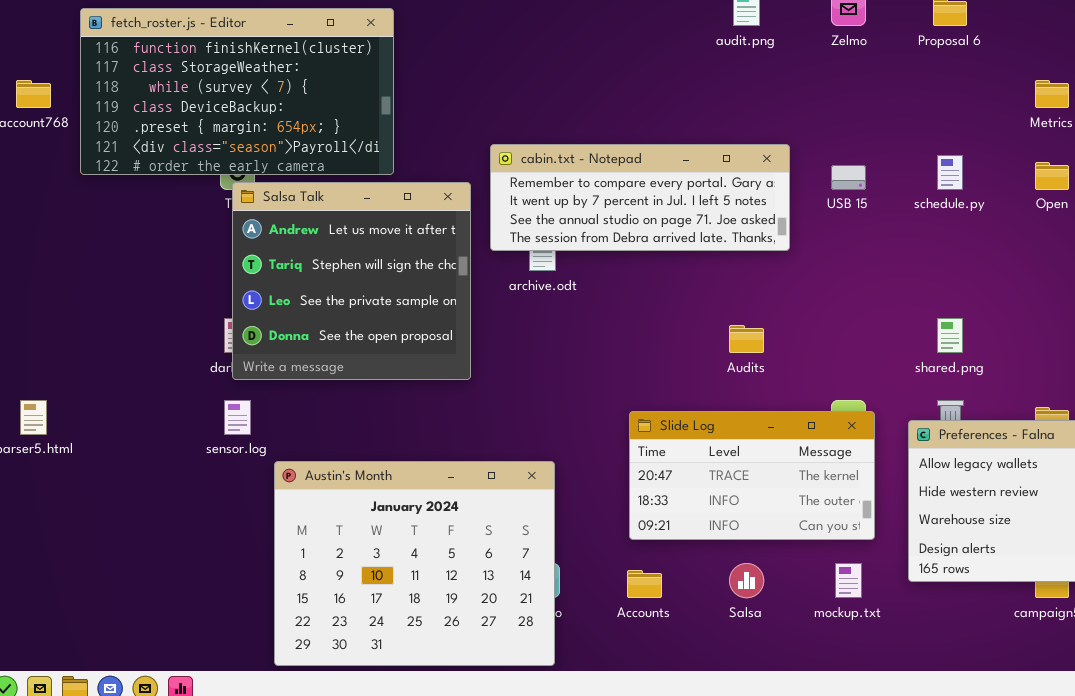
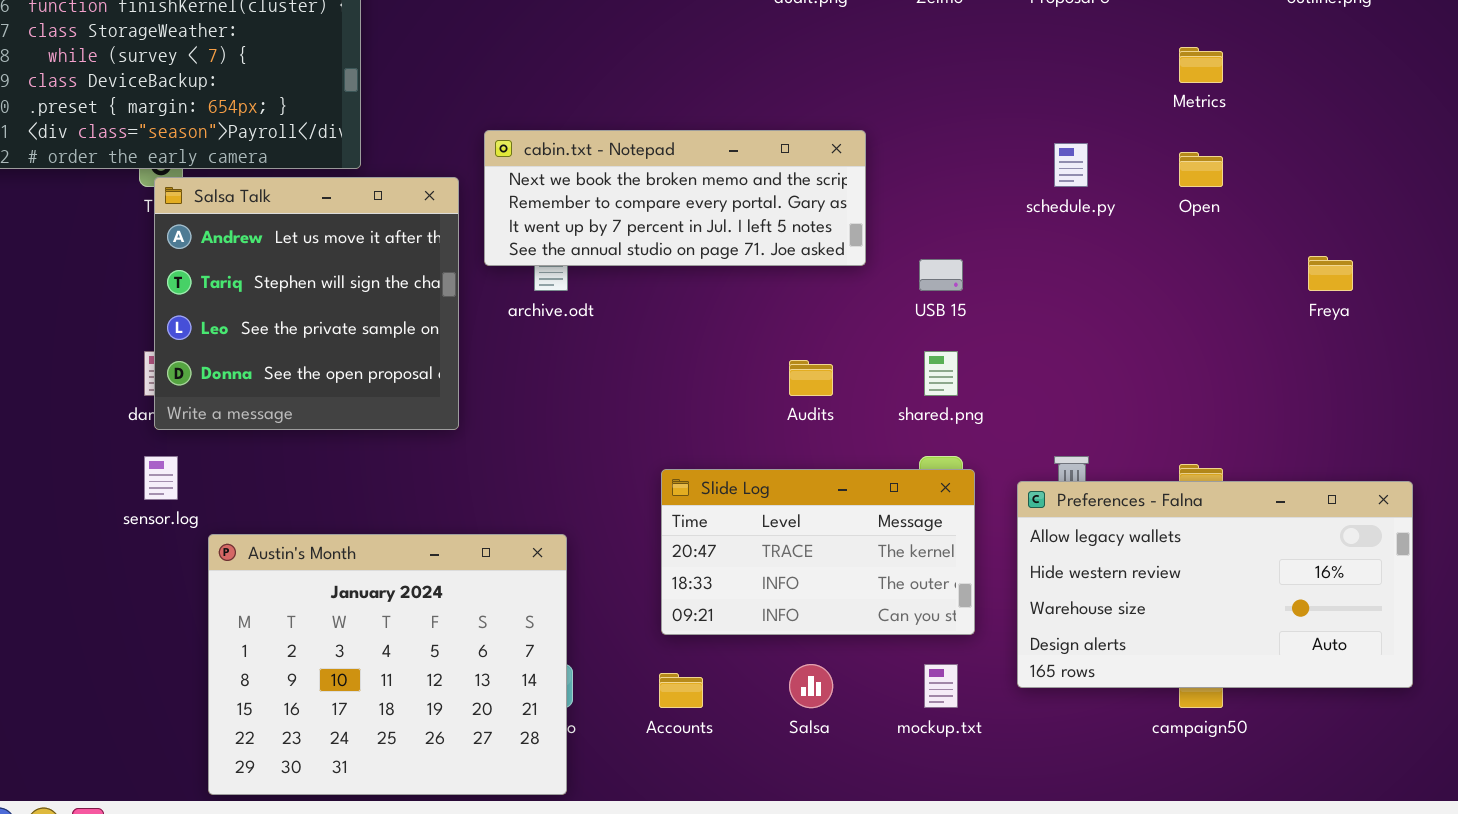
cabin.txt - Notepad: [490,144,790,251] -> [484,130,866,266], scrolled up 1 row
USB 15: [831,165,866,190] -> [919,259,963,291], moved
shared.png: [937,318,963,353] -> [924,351,958,396], moved

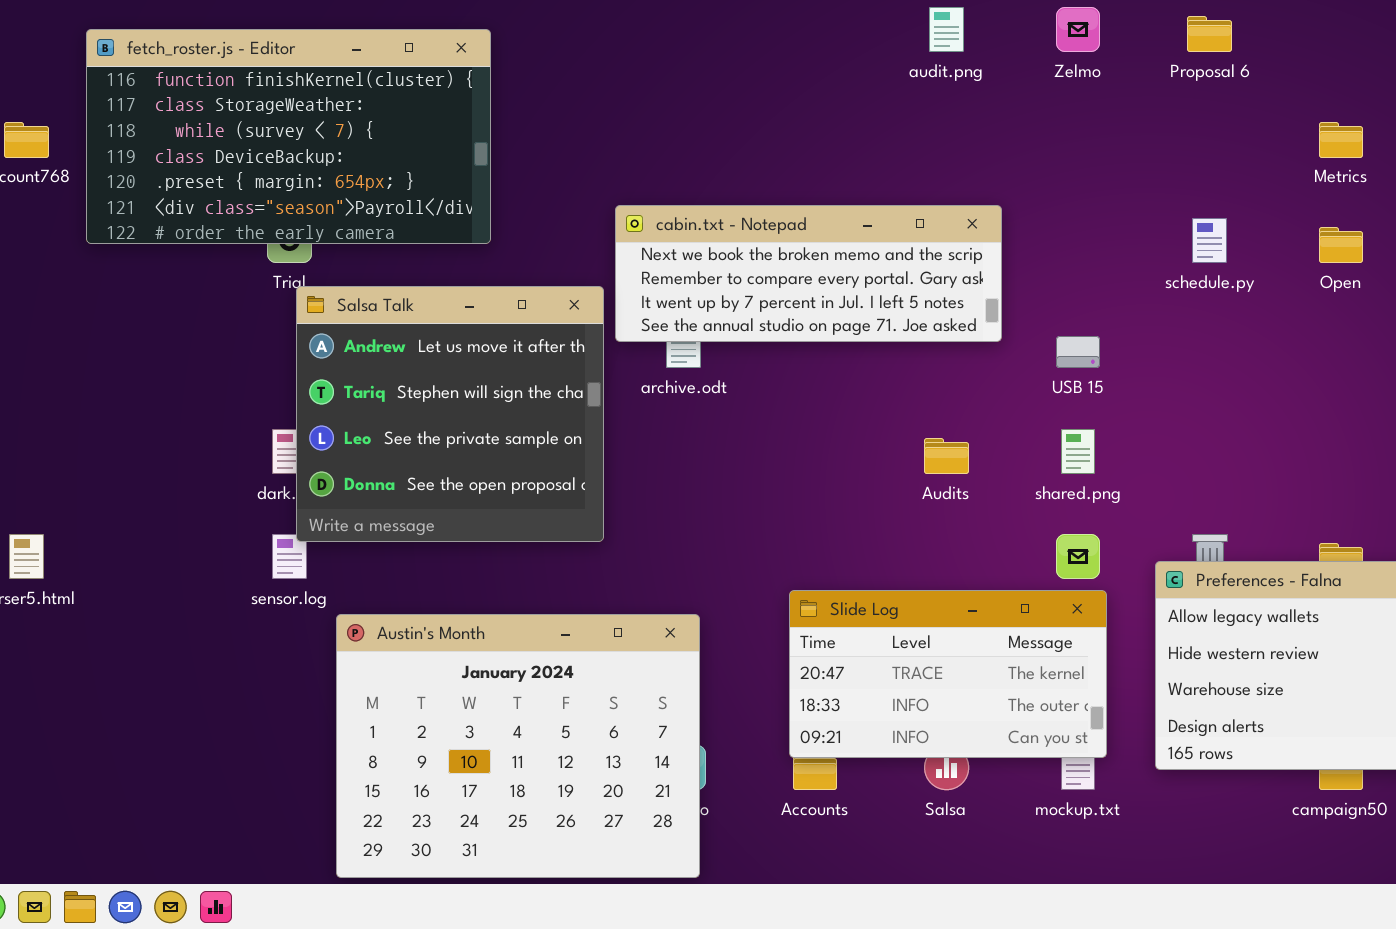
Salsa Talk: [154,177,459,430] -> [296,286,604,542], moved
Slide Log: [661,469,975,635] -> [789,590,1107,758], moved

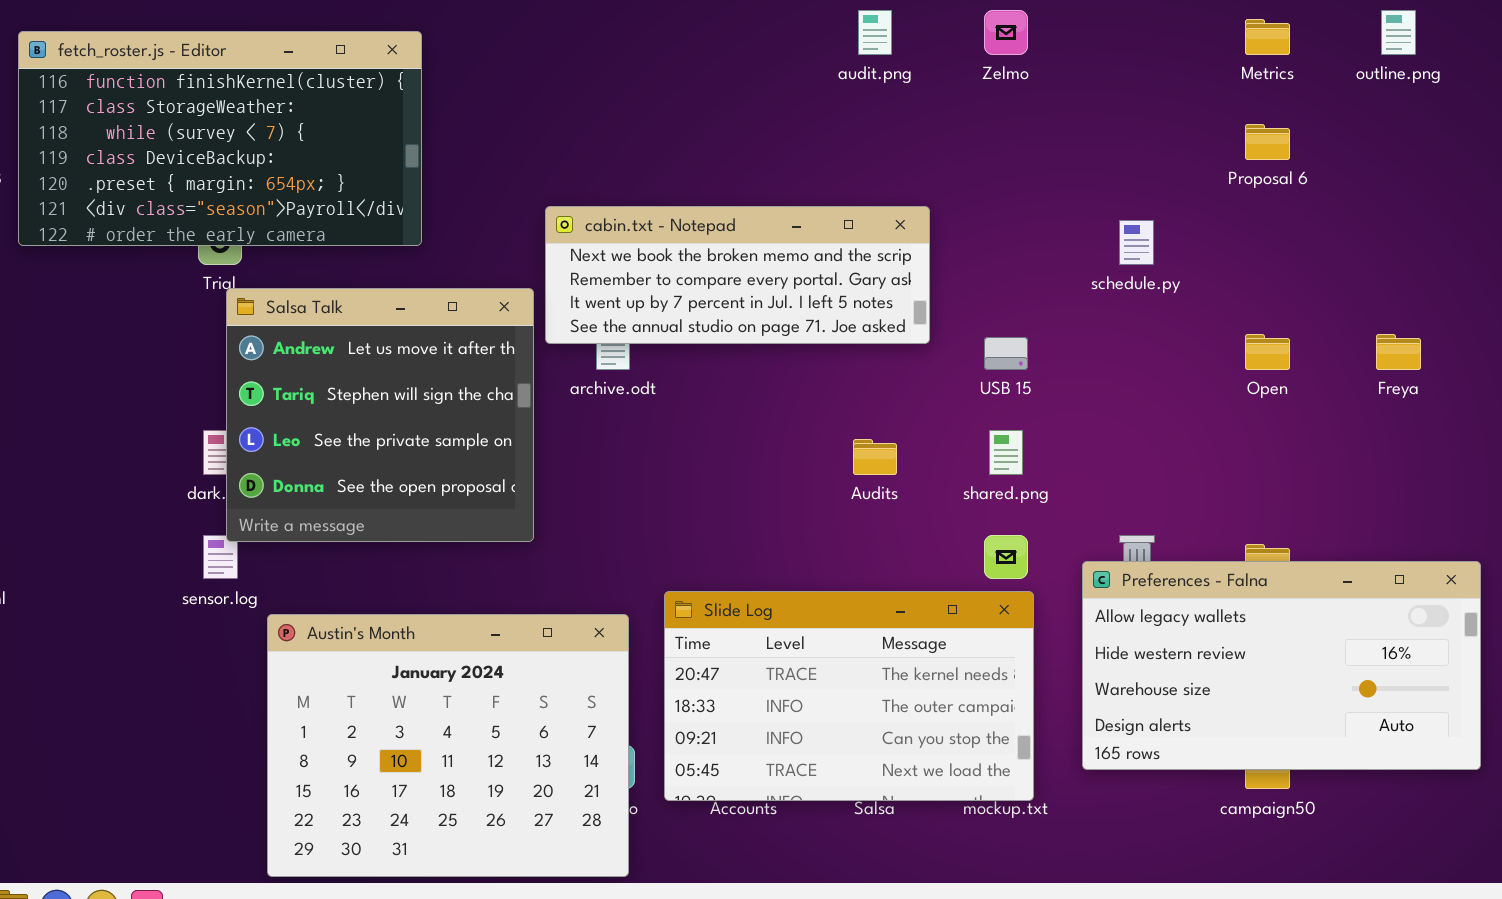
Proposal 6: [1187,16,1232,52] -> [1245,124,1290,160], moved
Metrics: [1319,122,1363,158] -> [1245,19,1290,55], moved
Open: [1319,227,1363,263] -> [1245,334,1290,370], moved
Slide Log: [789,590,1107,758] -> [664,591,1034,801], resized

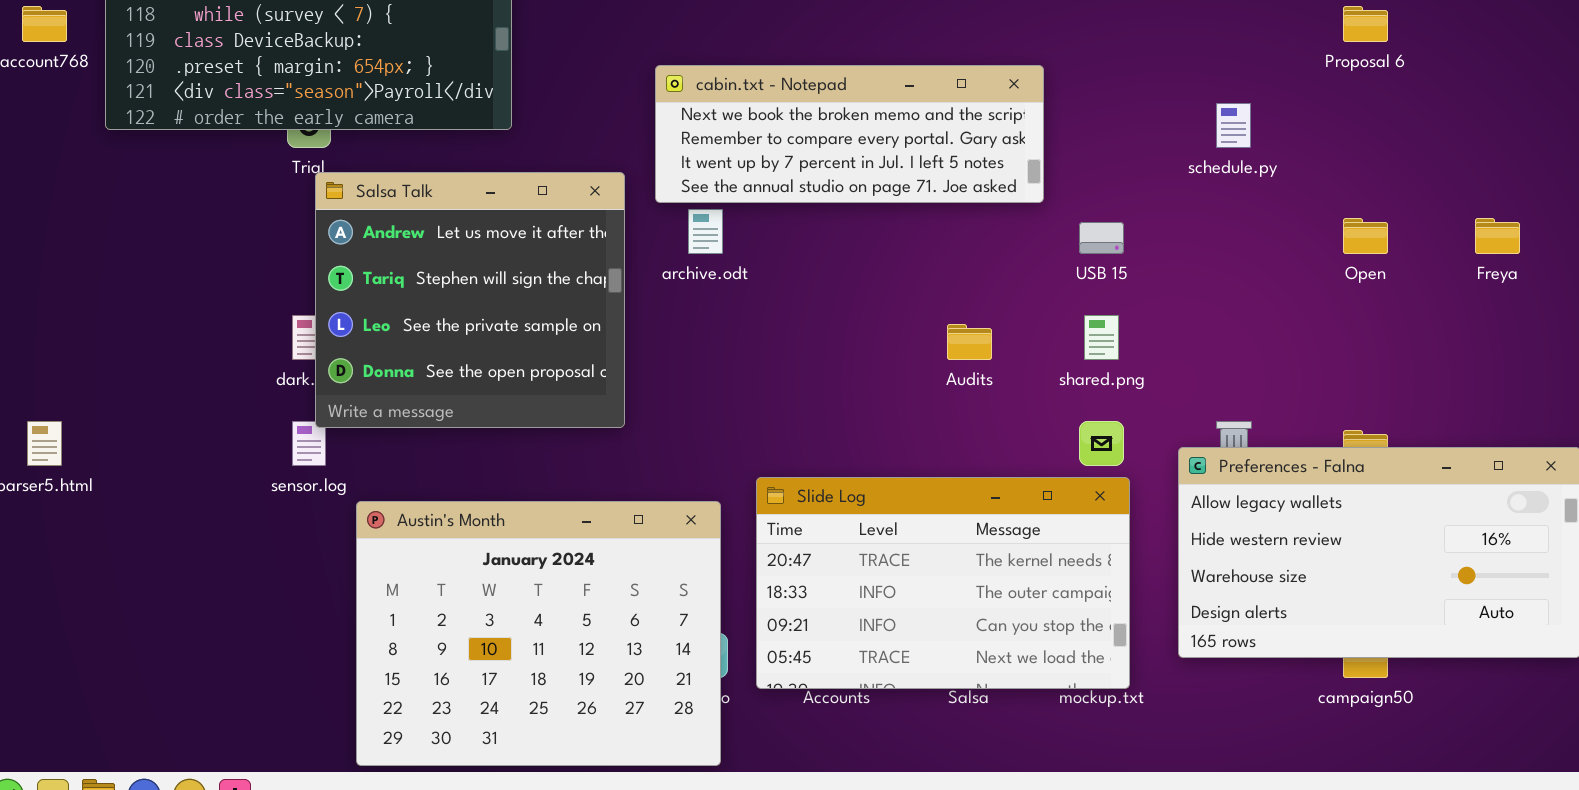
cabin.txt - Notepad: [545,206,930,344] -> [655,65,1044,203], moved

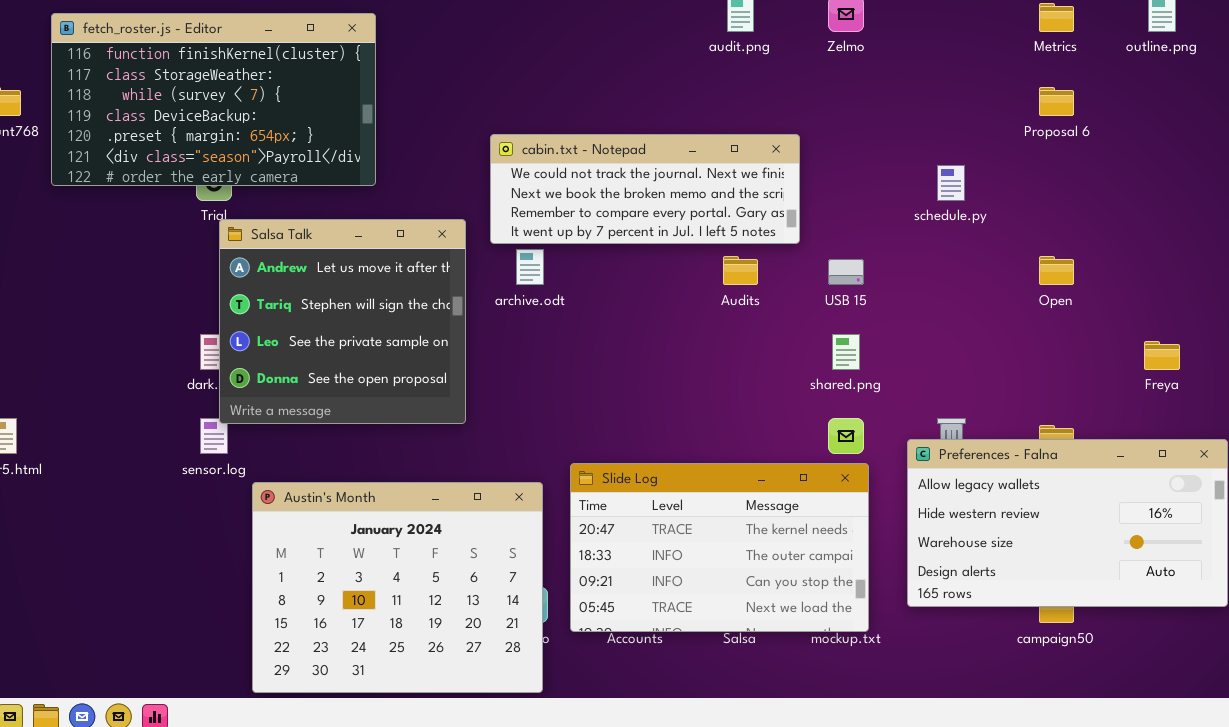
cabin.txt - Notepad: [655,65,1044,203] -> [490,134,800,244], scrolled up 1 row
Freya: [1475,218,1520,254] -> [1144,341,1180,370], moved
Audits: [947,324,992,360] -> [723,256,758,285], moved

